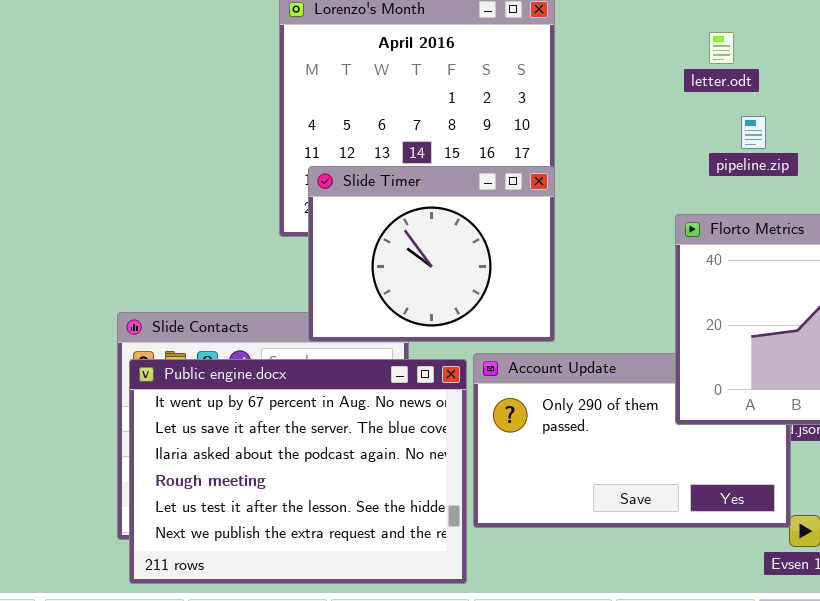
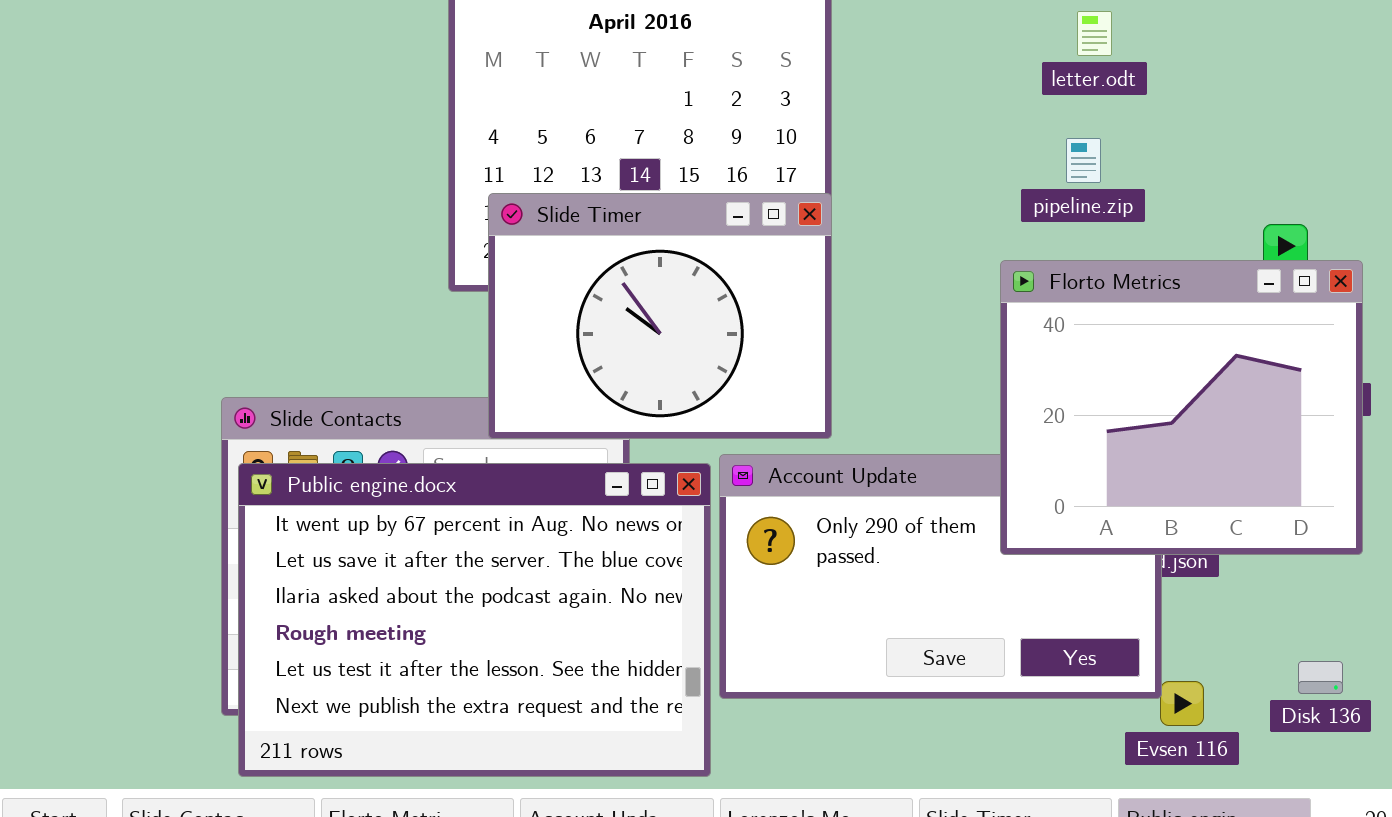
letter.odt: [709,32,734,64] -> [1077,11,1112,56], moved
pipeline.zip: [741,116,766,149] -> [1066,138,1101,183], moved

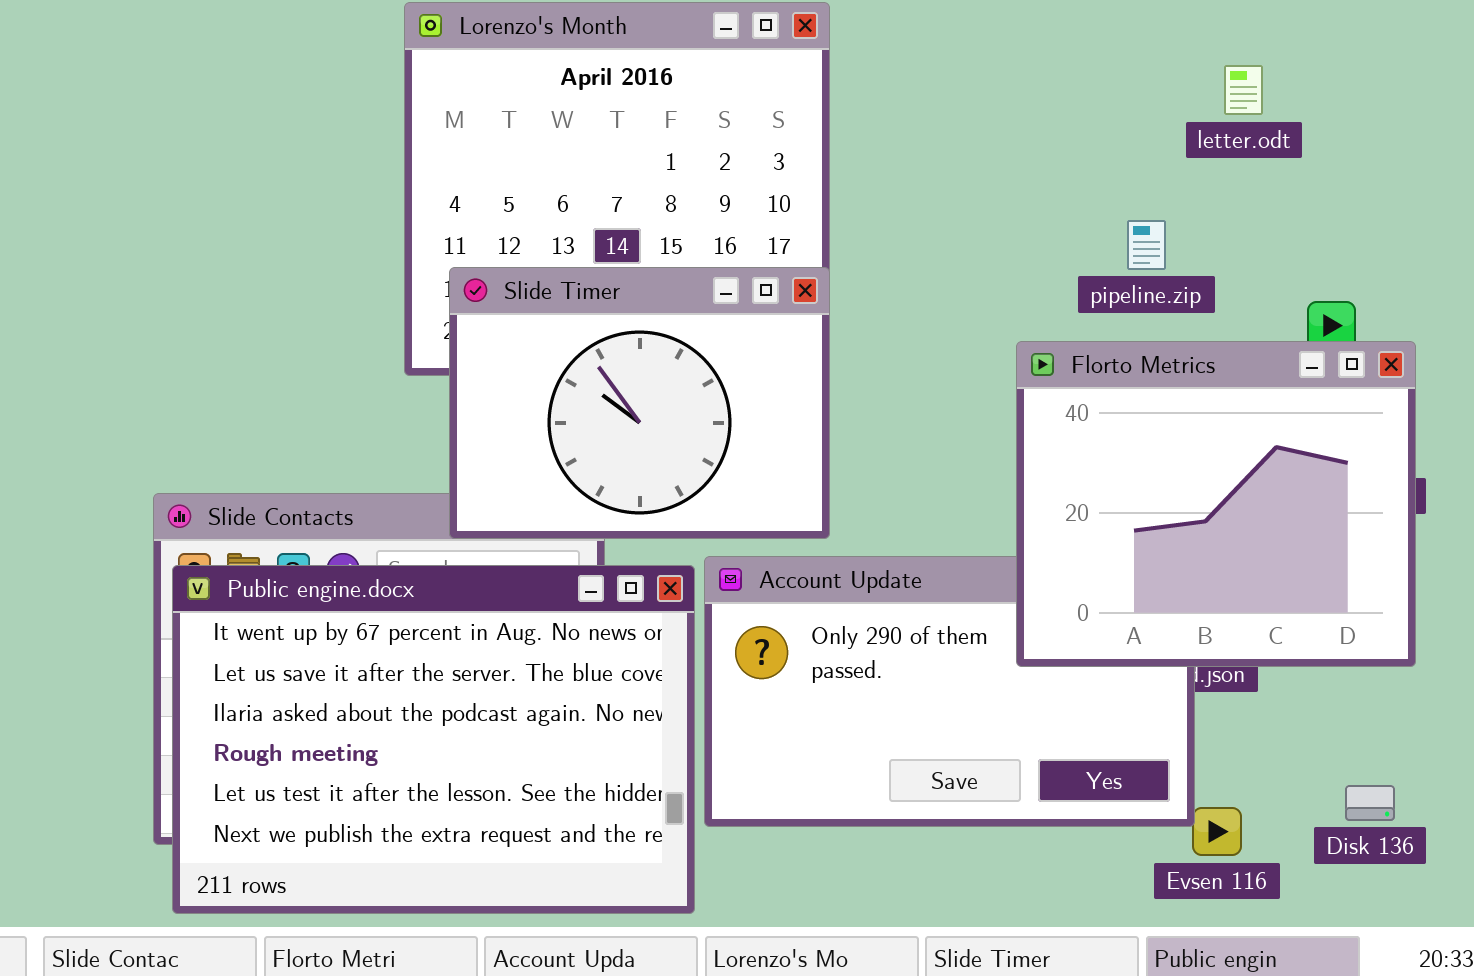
letter.odt: [1077,11,1112,56] -> [1224,65,1263,115], moved
pipeline.zip: [1066,138,1101,183] -> [1127,220,1166,270], moved

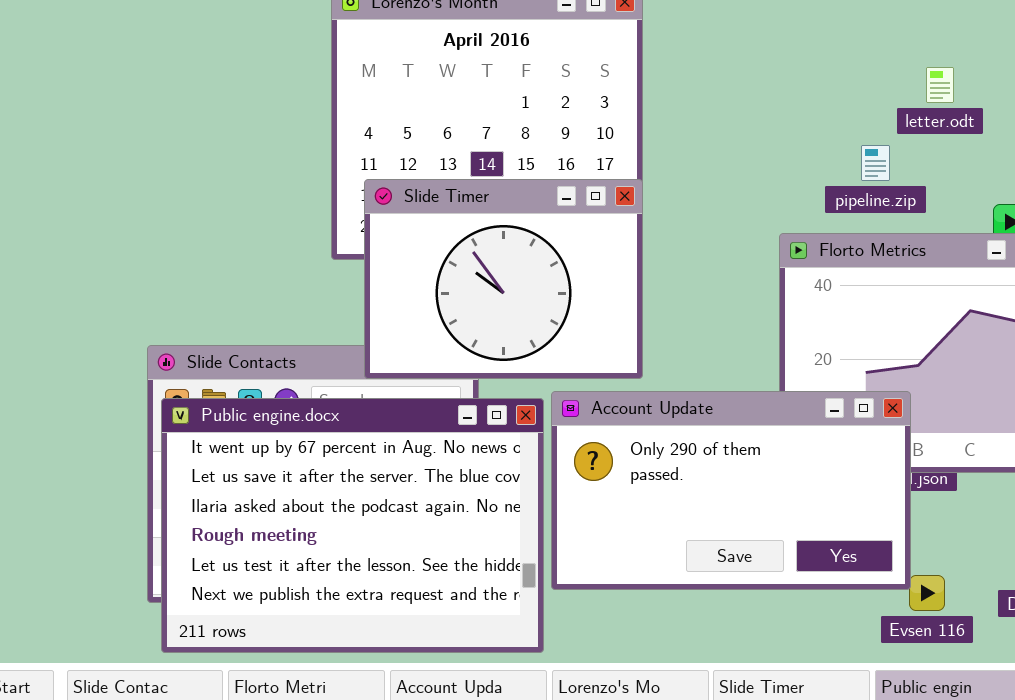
letter.odt: [1224,65,1263,115] -> [926,67,954,103], moved
Account Update: [704,556,1195,827] -> [551,391,911,590], raised

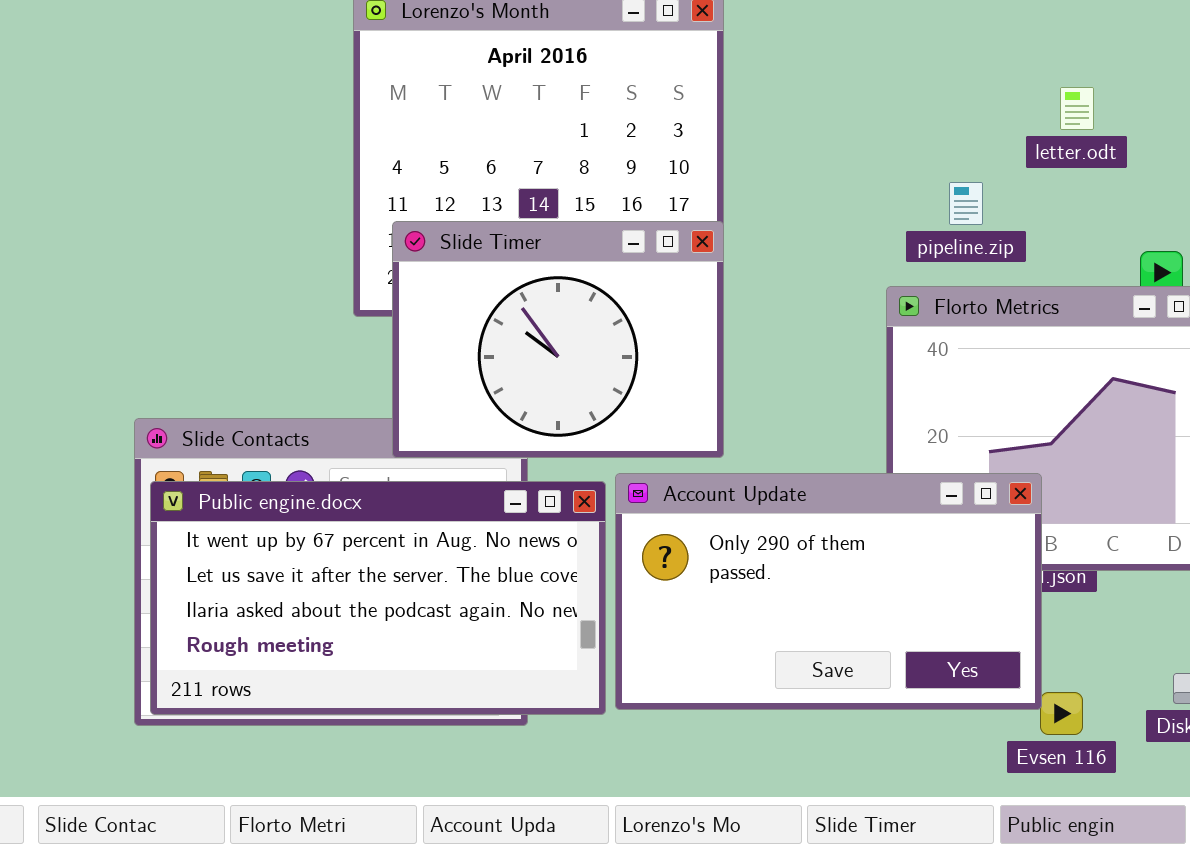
pipeline.zip: [861,145,890,181] -> [949,182,983,225], moved
Public engine.docx: [161,398,544,653] -> [150,481,606,715], resized

